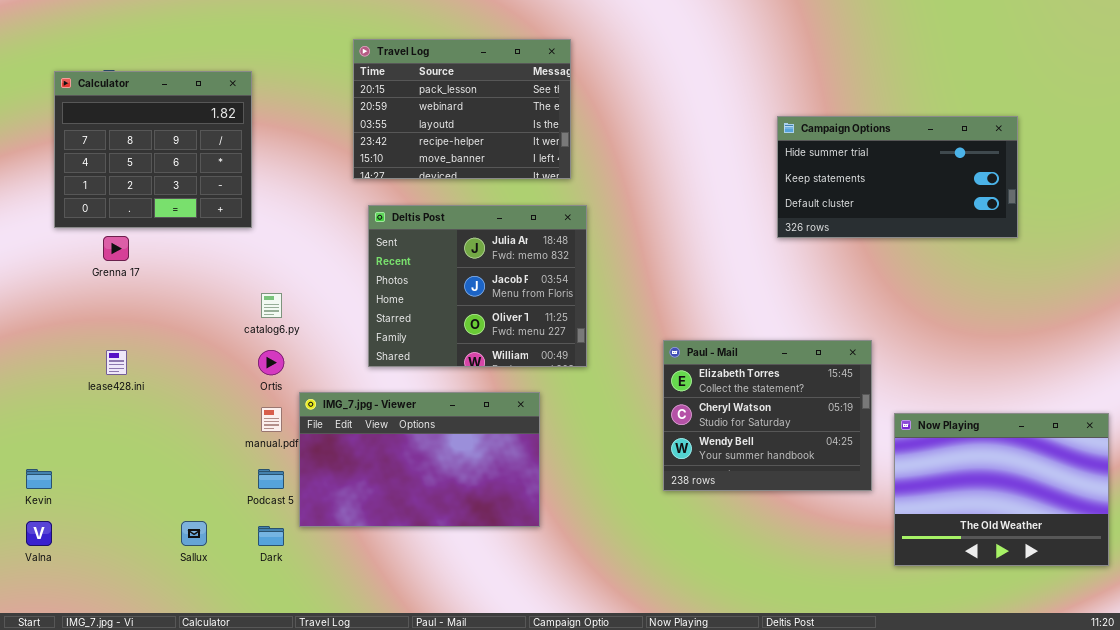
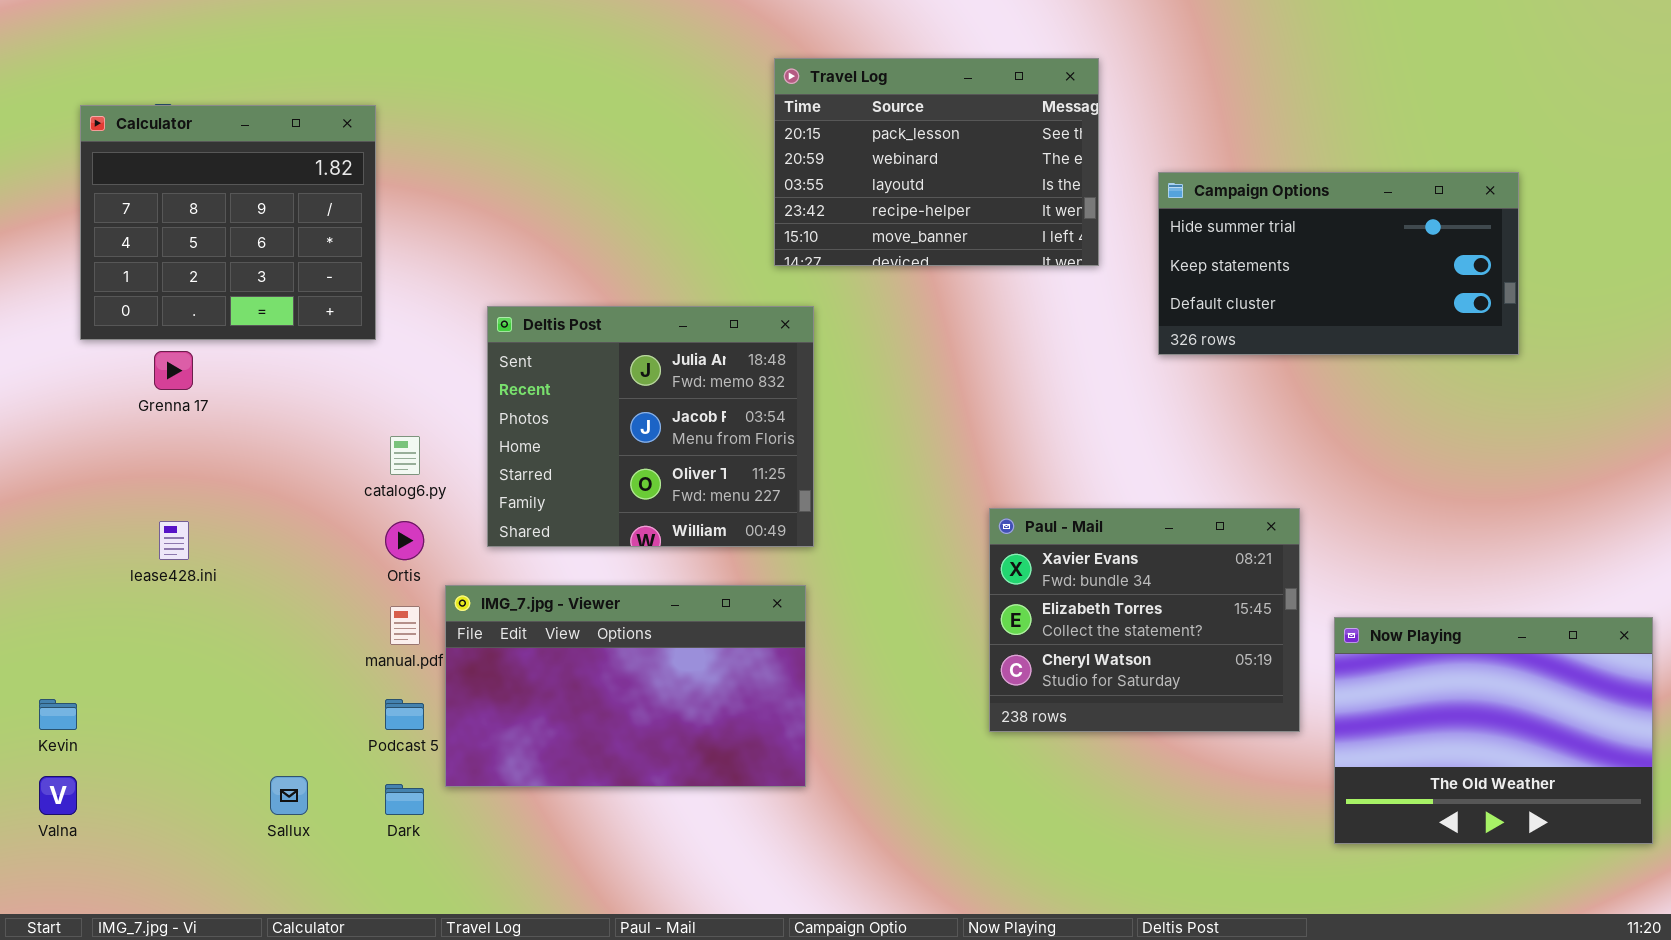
Travel Log: [353,39,571,179] -> [774,58,1099,266], moved
Deltis Post: [368,205,587,367] -> [487,306,814,547], moved
Paul - Mail: [663,340,872,491] -> [989,508,1300,732], scrolled up 1 row

